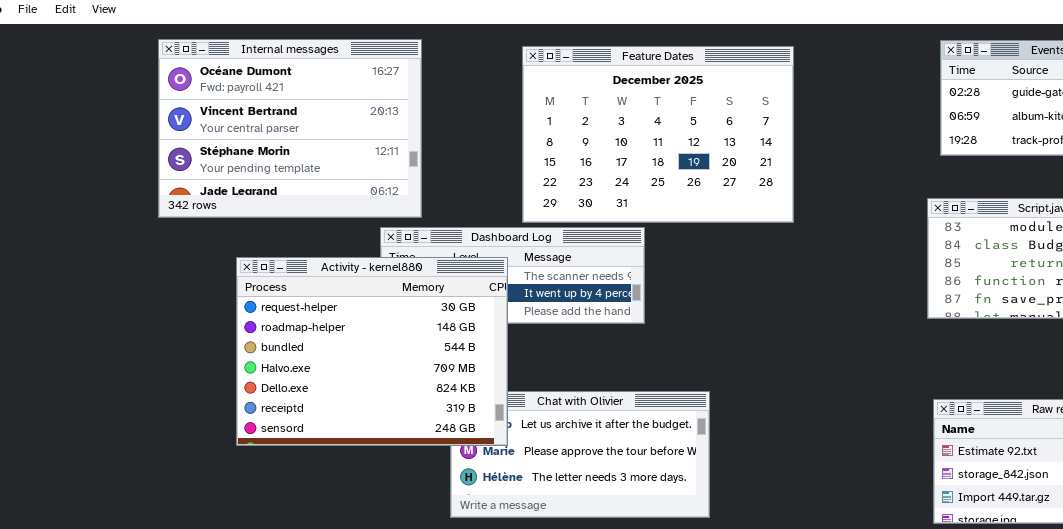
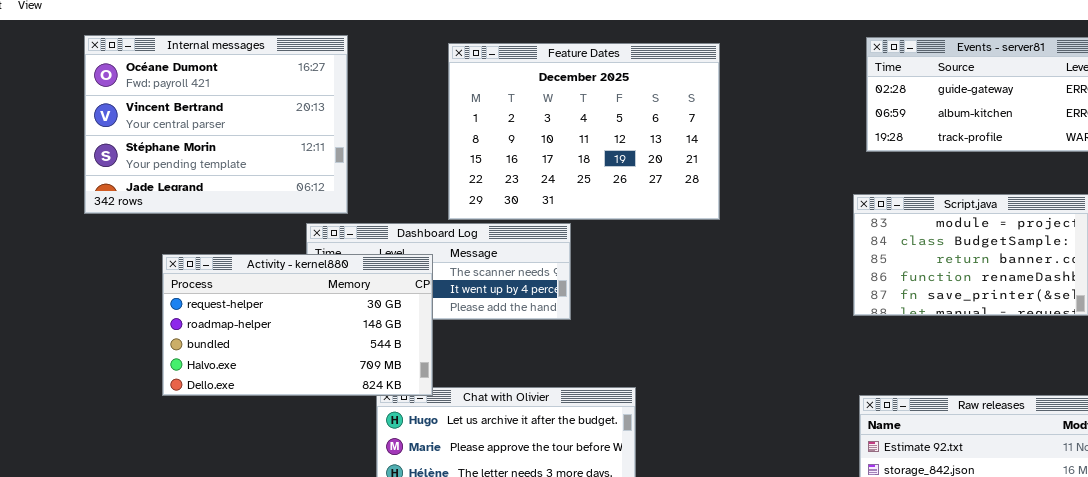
Activity - kernel880: [236,257,508,446] -> [162,254,433,396], resized

